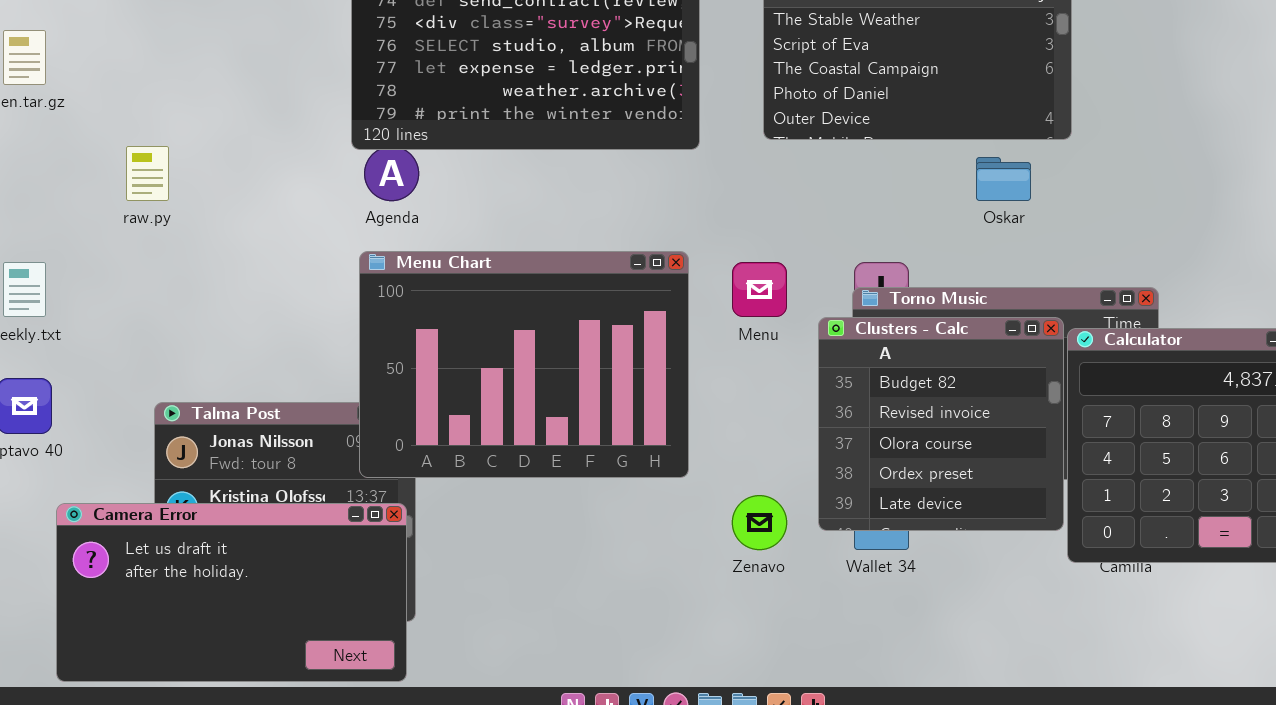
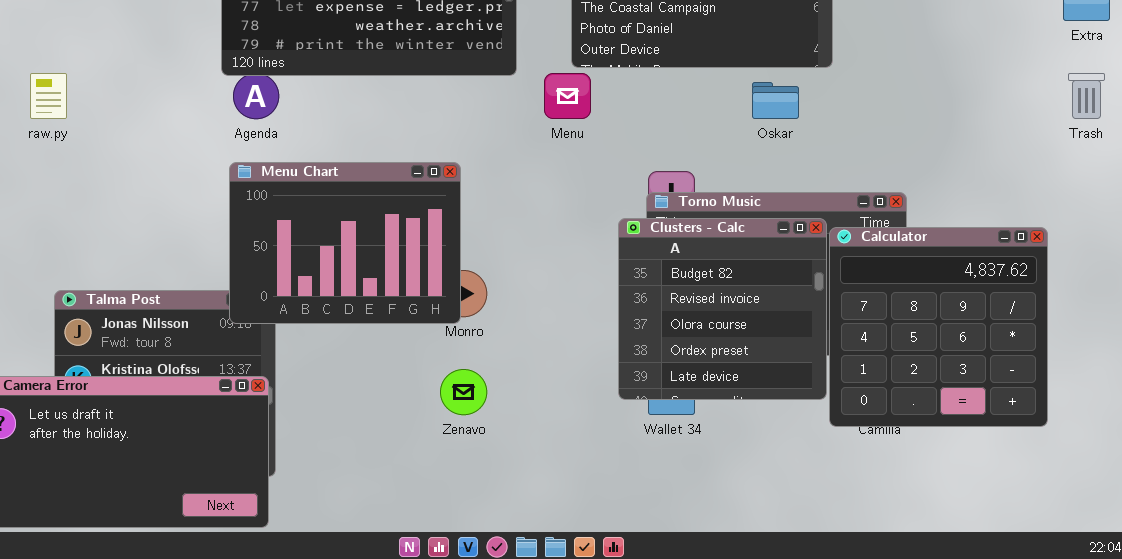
Menu Chart: [359,251,689,478] -> [229,162,461,324], resized
Menu: [732,262,787,317] -> [544,73,591,119], moved
Zenavo: [732,495,787,550] -> [440,369,487,415], moved

